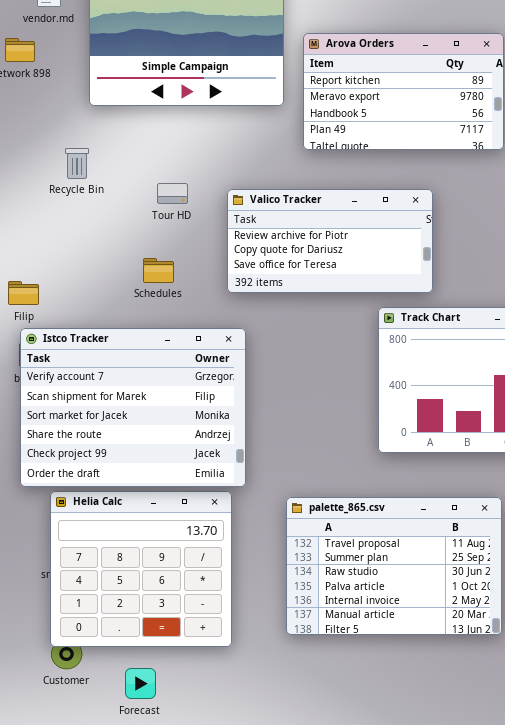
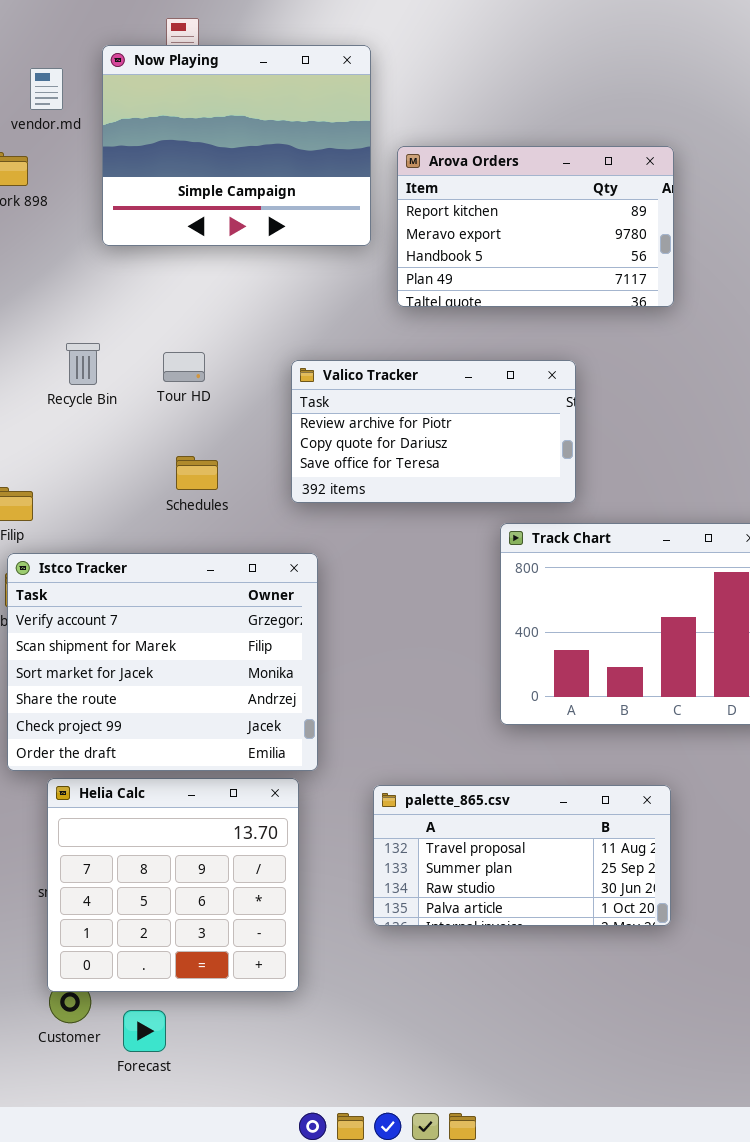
Recycle Bin: [65,148,89,179] -> [66,343,100,385], moved
Tour HD: [157,183,188,204] -> [163,352,205,382], moved
palette_865.csv: [286,497,502,635] -> [373,785,671,926], resized
Forecast: [125,668,156,699] -> [123,1010,166,1052], moved

